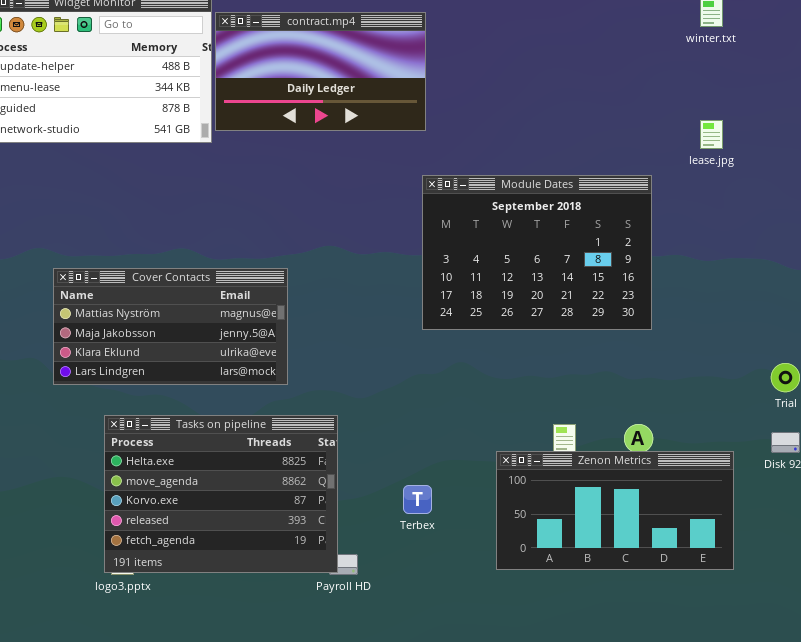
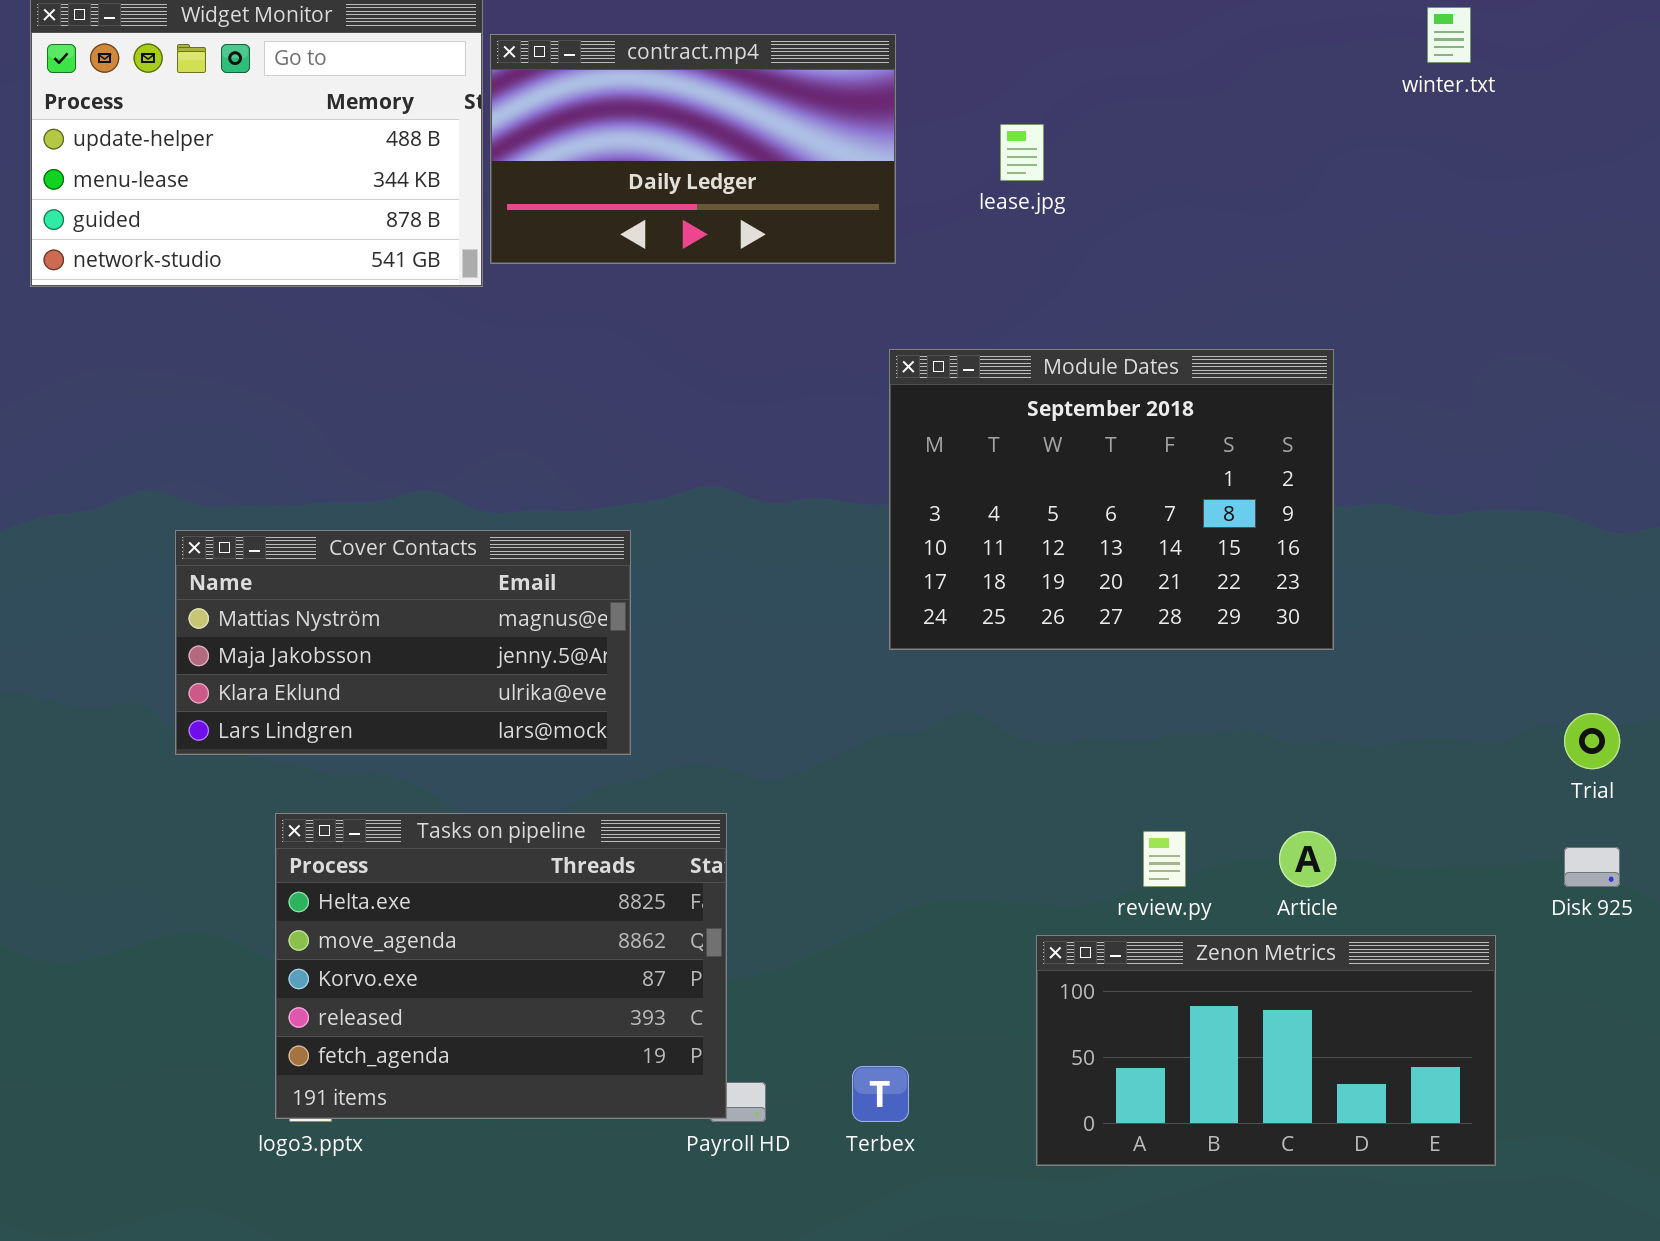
lease.jpg: [700,120,723,149] -> [1000,124,1044,181], moved
Zenon Metrics: [496,451,734,570] -> [1036,935,1496,1166], moved
Terbex: [403,485,432,514] -> [852,1066,909,1122], moved

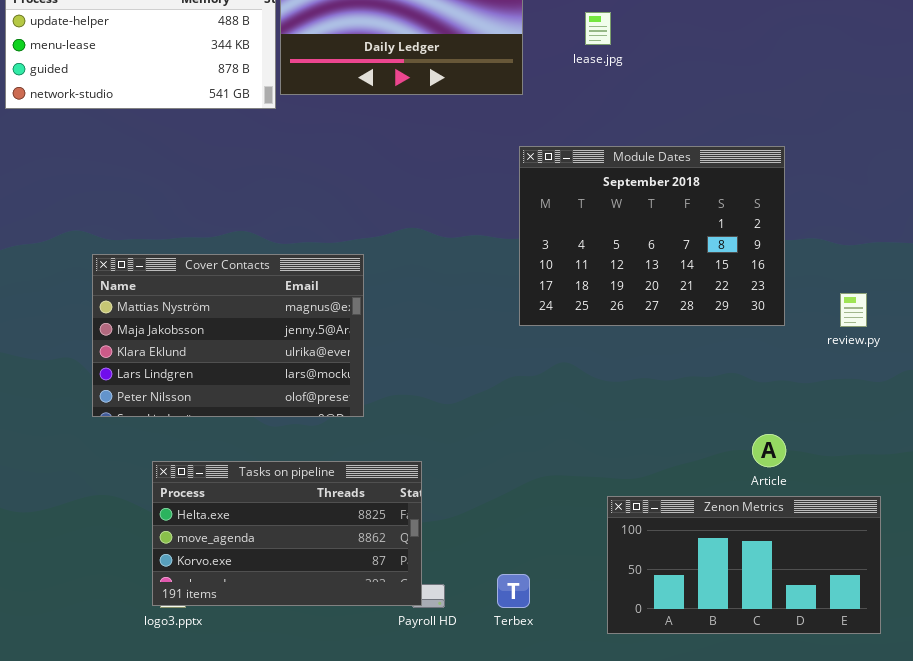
Cover Contacts: [175,530,631,755] -> [92,254,364,417], resized
Tasks on pipeline: [275,813,727,1119] -> [152,461,422,606], resized
review.py: [1143,831,1186,887] -> [840,293,867,327], moved

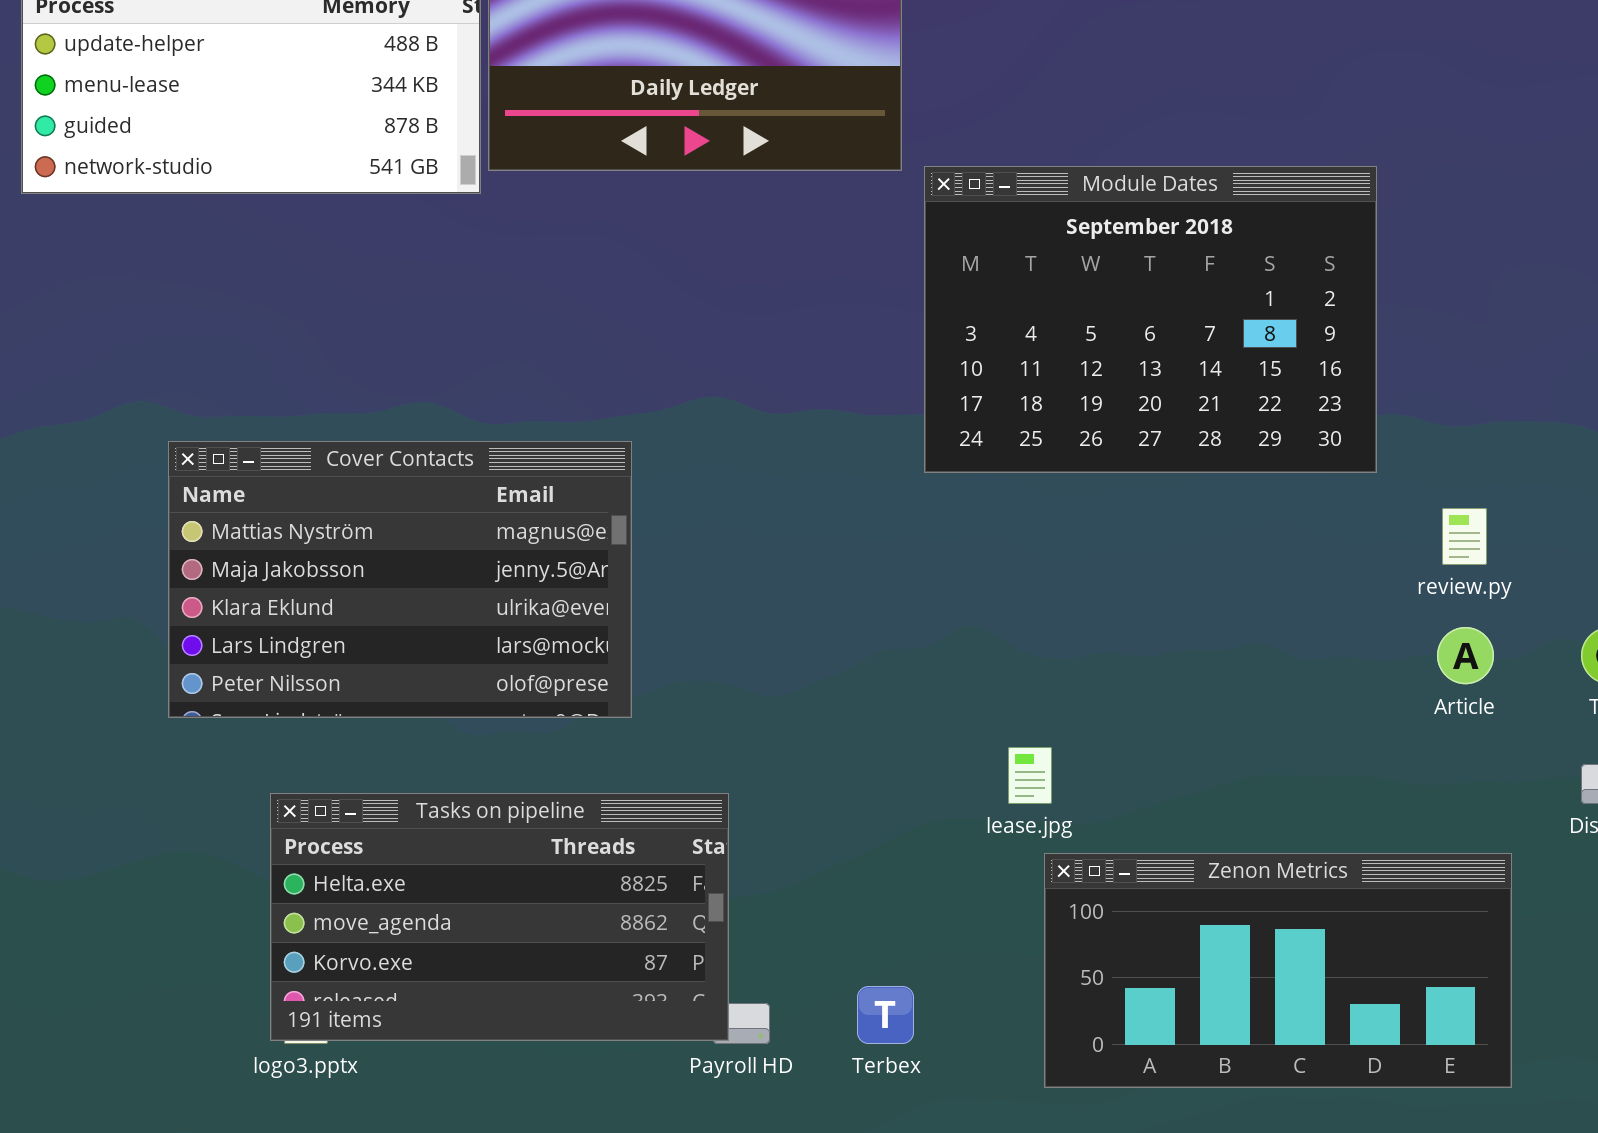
lease.jpg: [585,12,611,45] -> [1008,747,1052,804], moved
Module Dates: [519,146,785,326] -> [924,166,1377,473], moved
Article: [752,434,786,467] -> [1437,627,1494,684], moved

